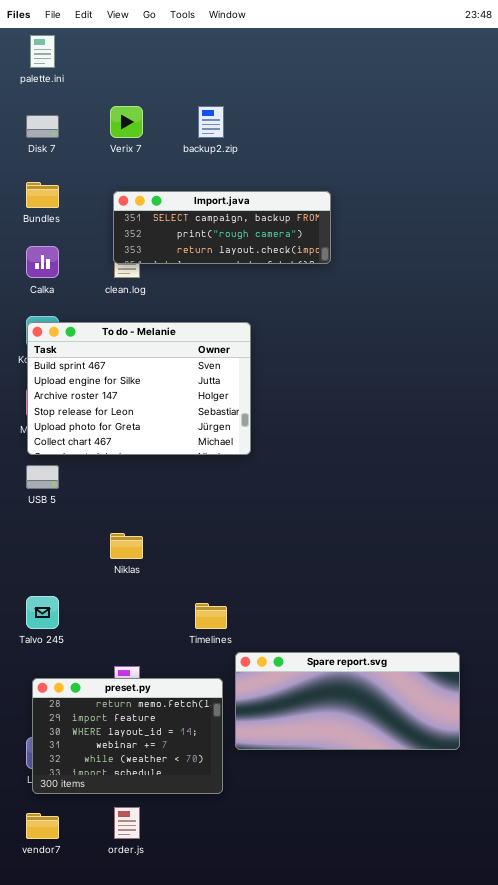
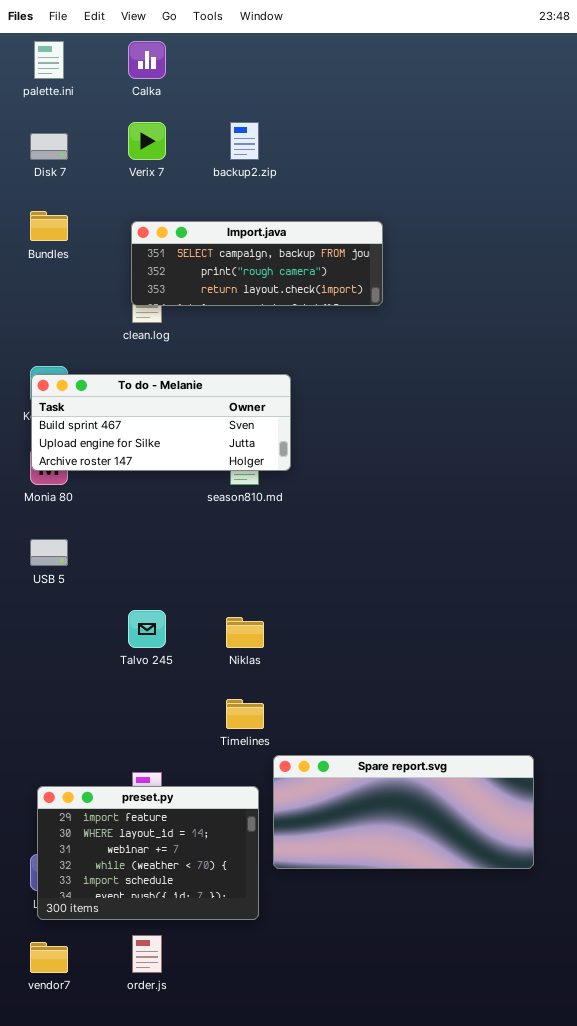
Calka: [26,246,59,278] -> [128,41,166,79], moved
To do - Melanie: [27,322,251,455] -> [31,374,291,471], resized
Niklas: [110,533,143,559] -> [226,617,264,648], moved
Talvo 245: [26,596,59,629] -> [128,610,166,648], moved
preset.py: [32,678,223,794] -> [37,786,259,920], scrolled down 1 row

